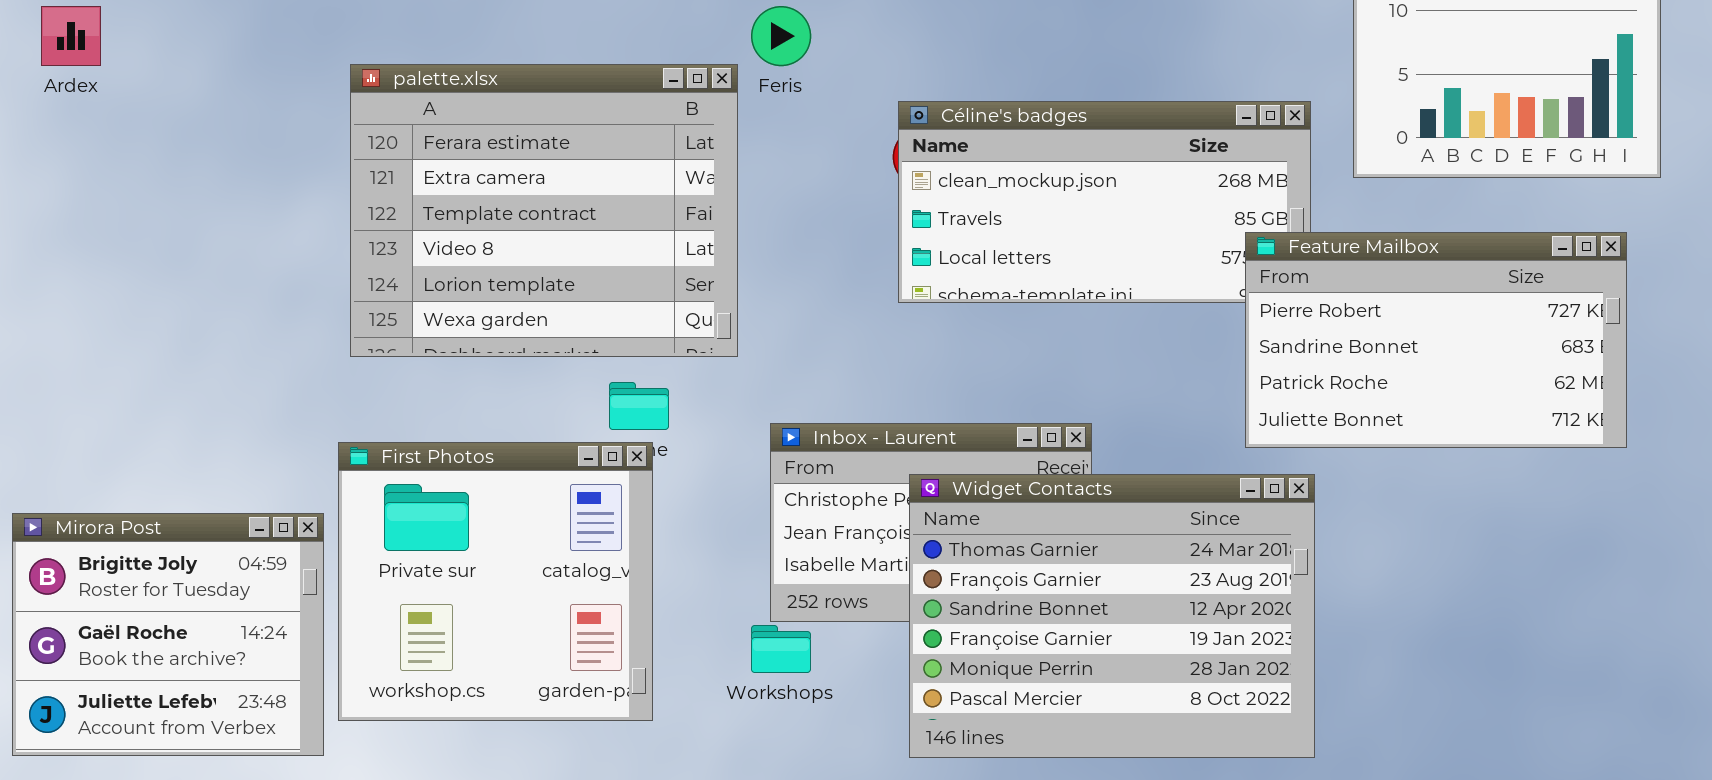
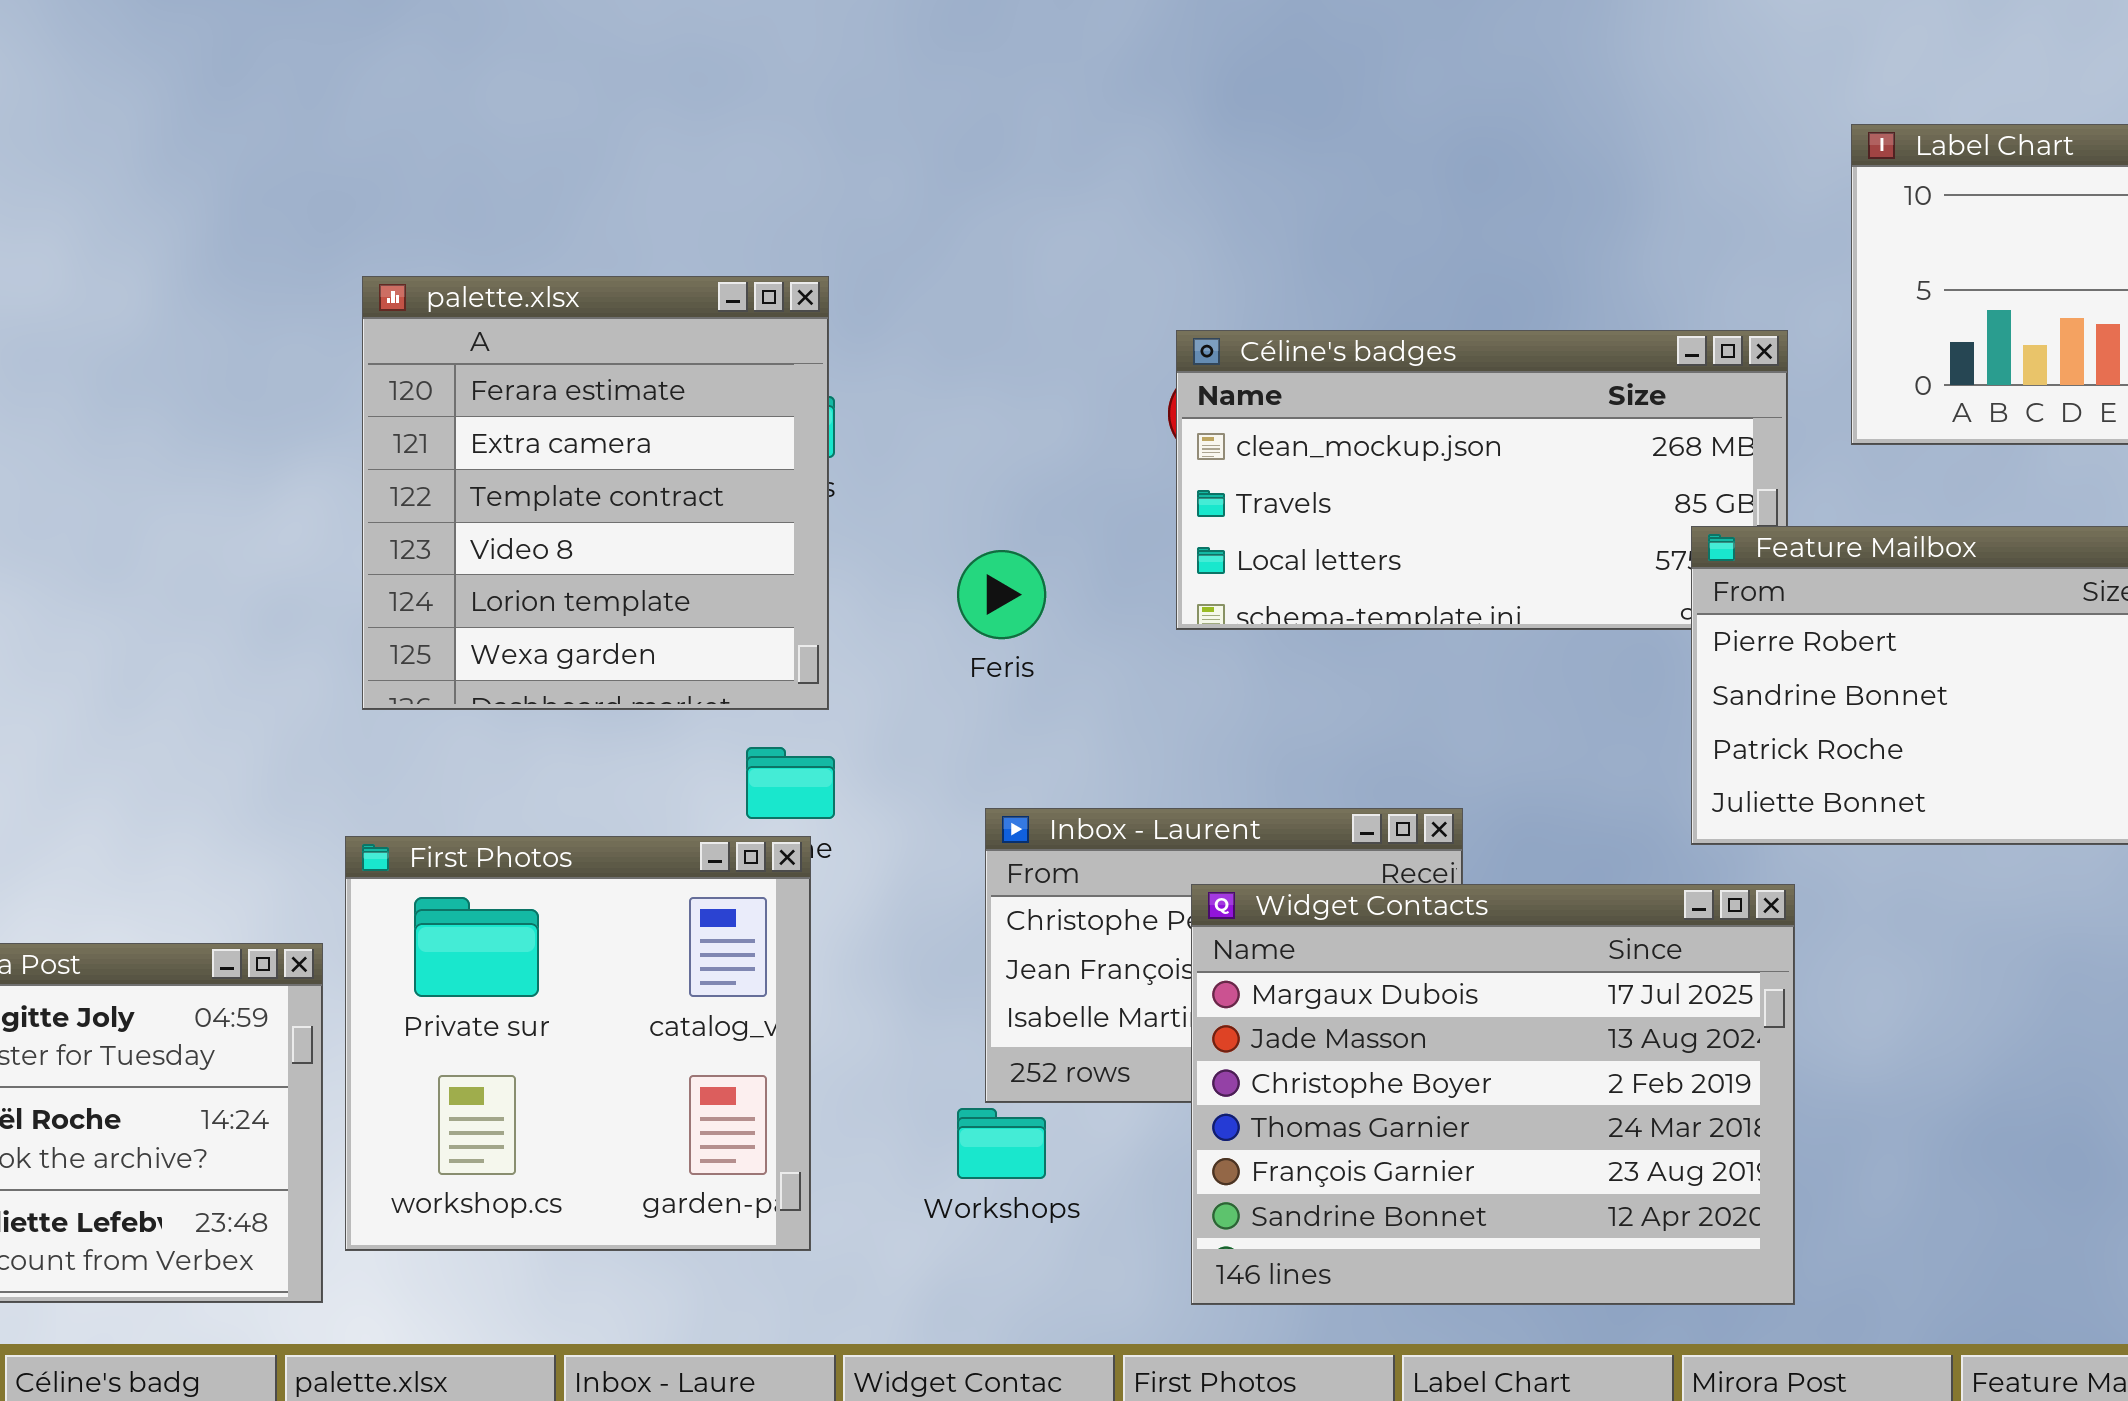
Feris: [751,6,811,66] -> [957,550,1046,639], moved
palette.xlsx: [350,64,738,357] -> [362,276,829,710], resized
Widget Contacts: [909,474,1315,758] -> [1191,884,1795,1305], scrolled up 3 rows

